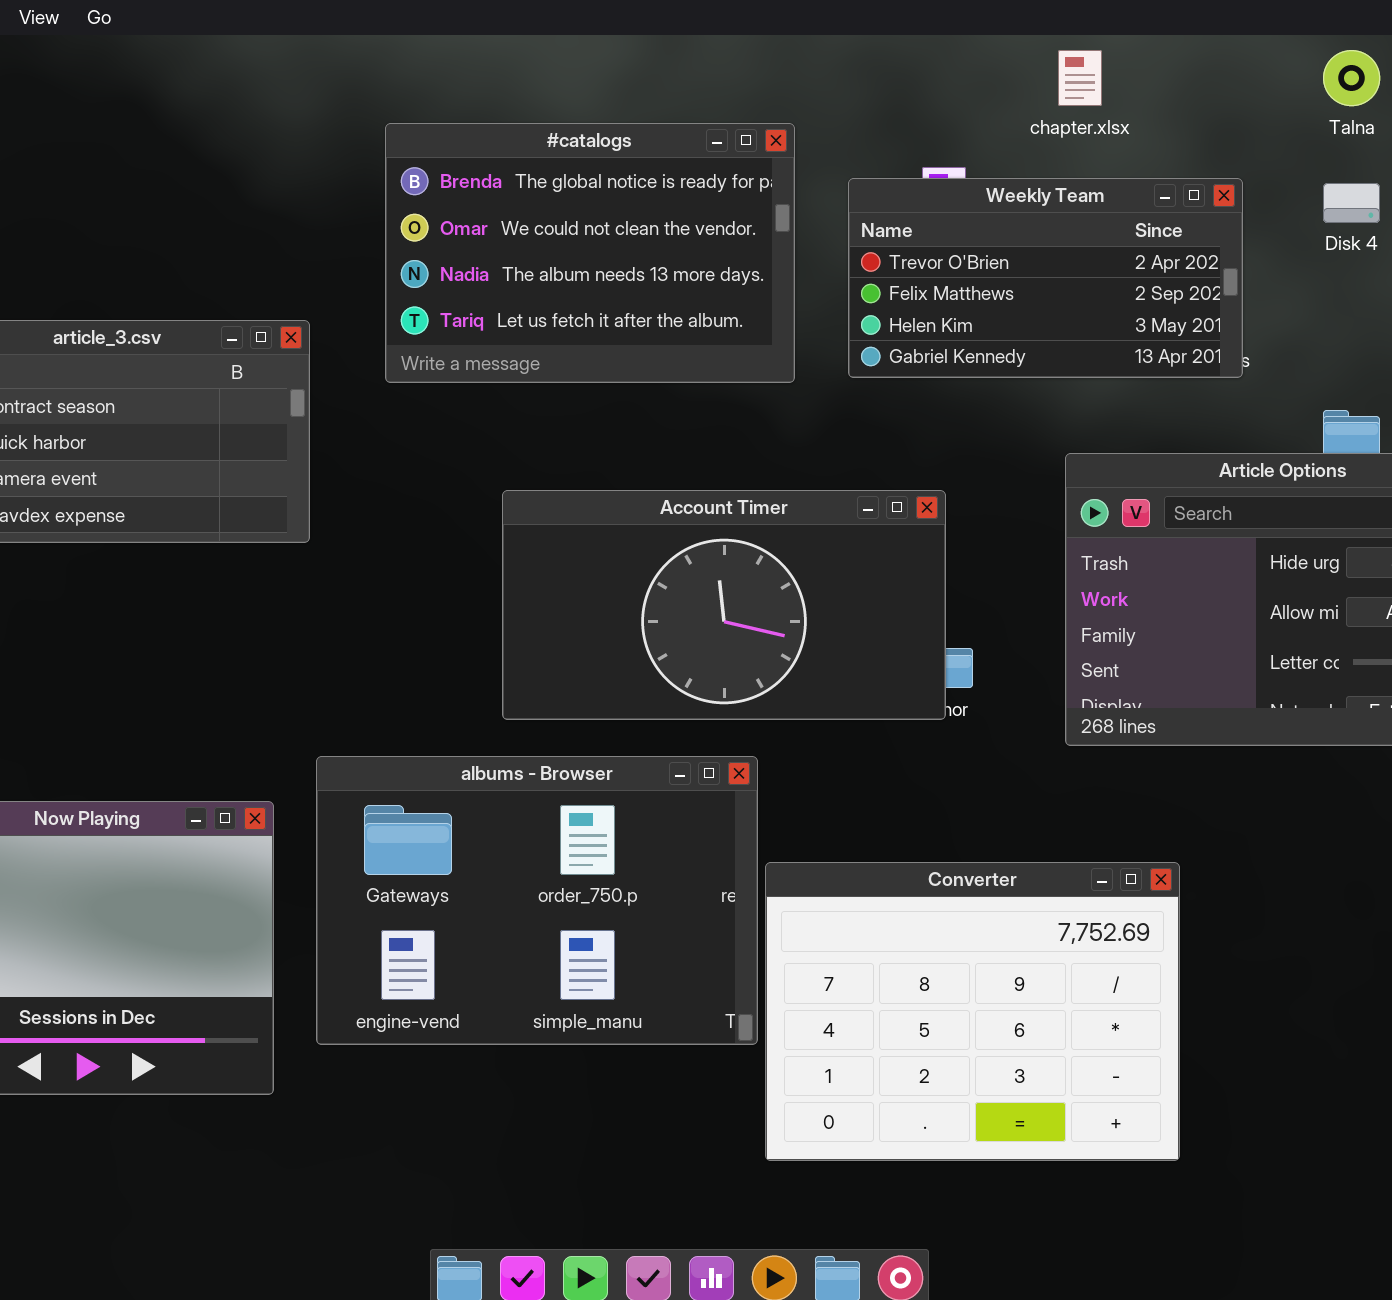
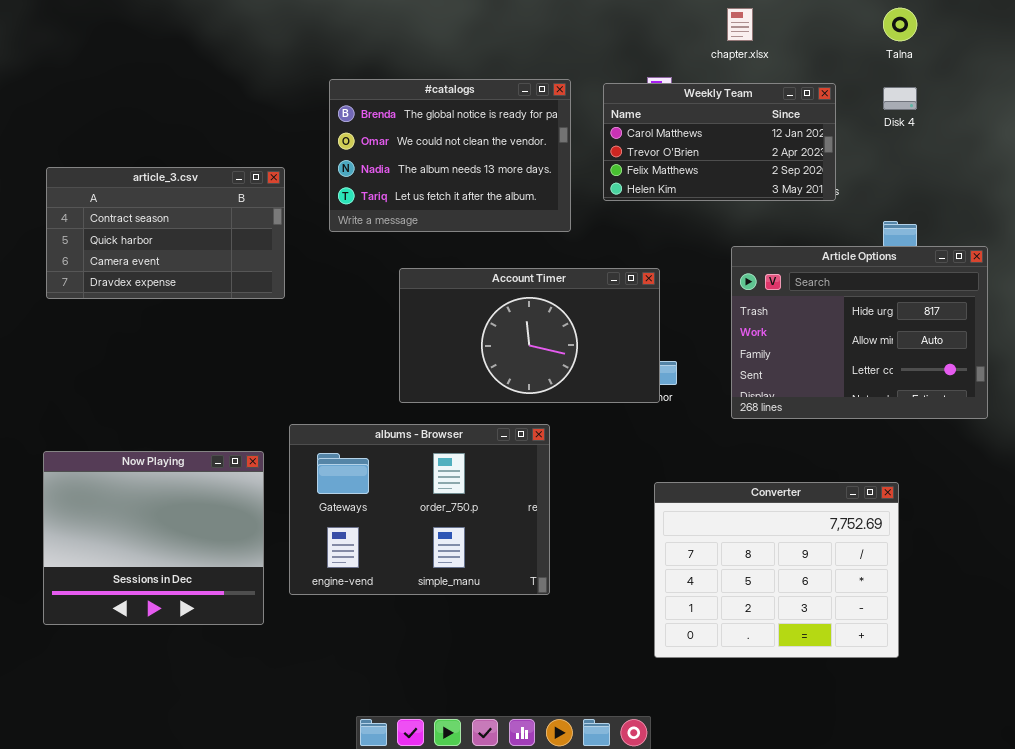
#catalogs: [385,123,795,383] -> [329,79,571,232], moved
Weekly Team: [848,178,1243,378] -> [603,83,836,201], scrolled up 1 row
Converter: [765,862,1180,1161] -> [654,482,899,658], moved

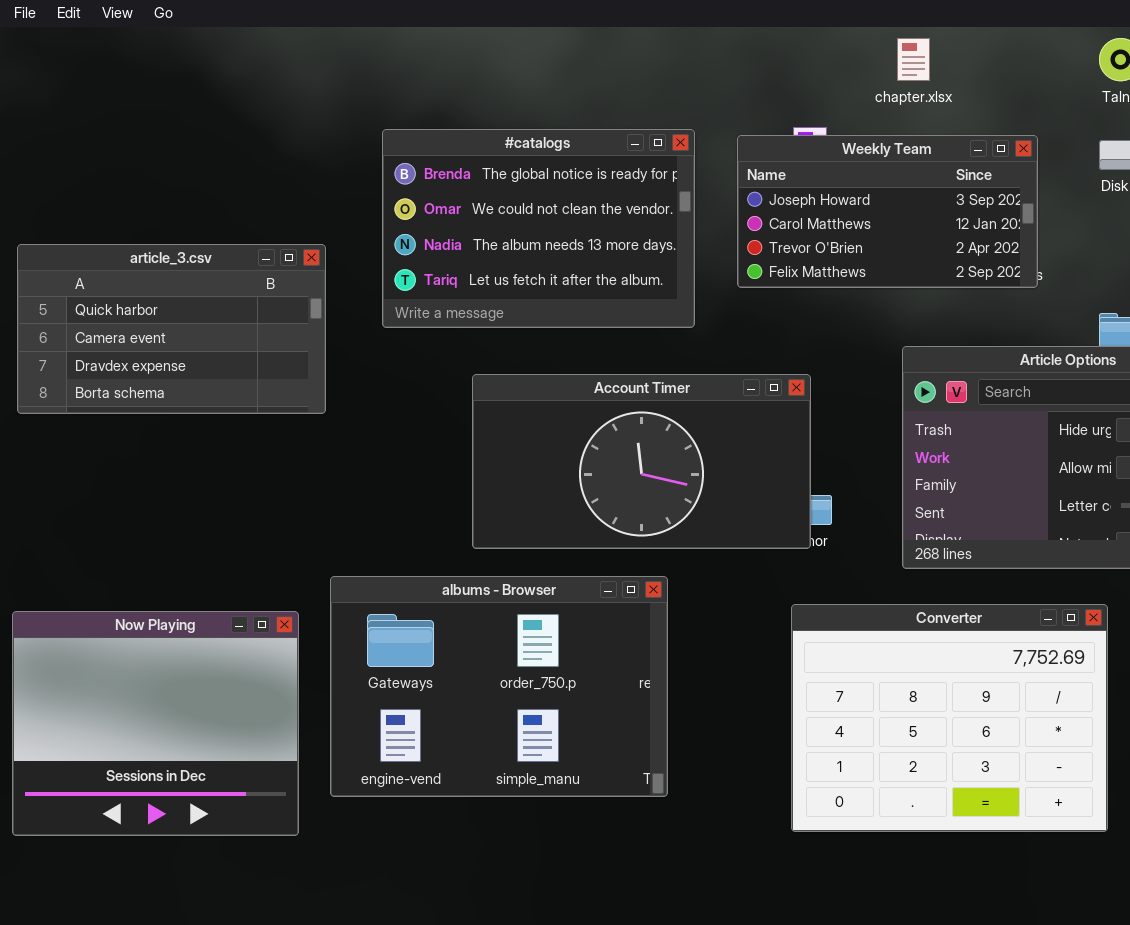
Weekly Team: [603,83,836,201] -> [737,135,1038,288], scrolled up 1 row
article_3.csv: [46,167,285,299] -> [17,244,326,414], scrolled down 1 row
Converter: [654,482,899,658] -> [791,604,1108,832], moved

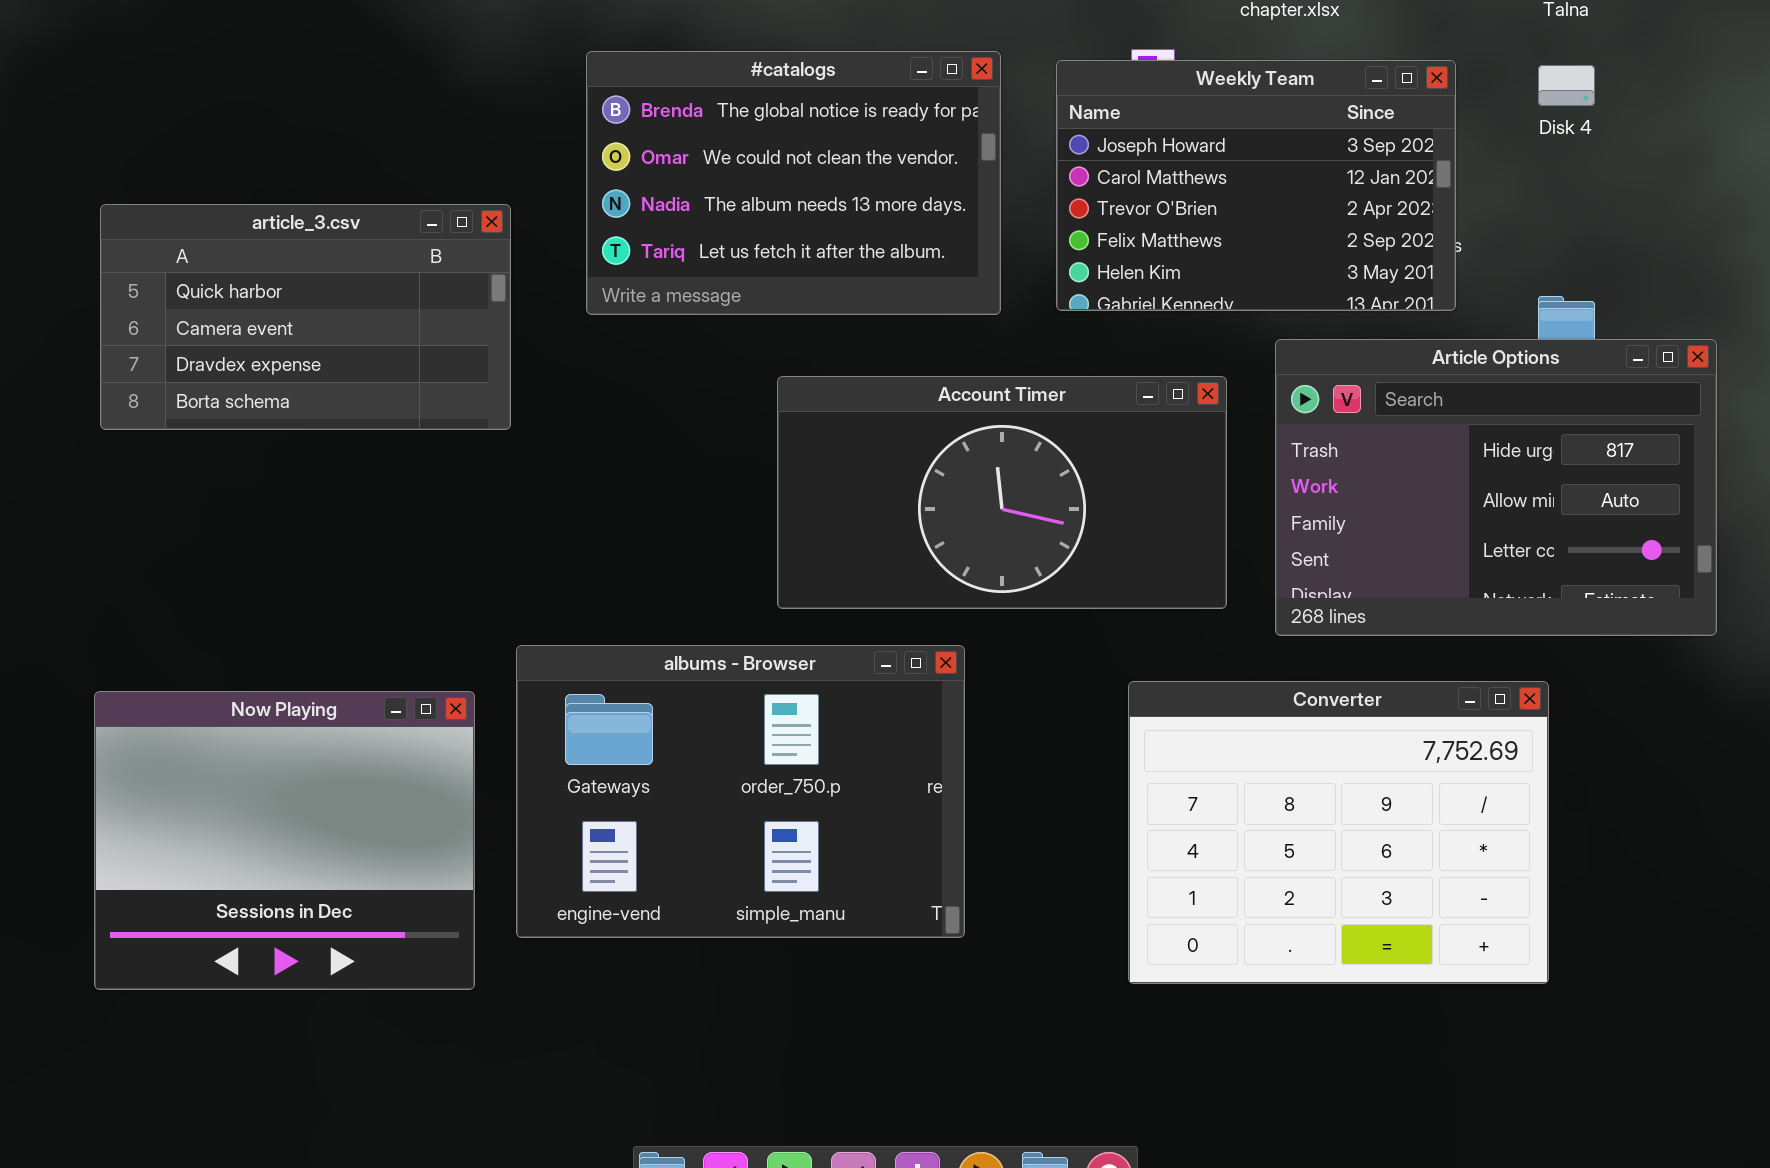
Weekly Team: [737,135,1038,288] -> [1056,60,1456,311], resized
Account Timer: [472,374,811,549] -> [777,376,1227,609], moved

